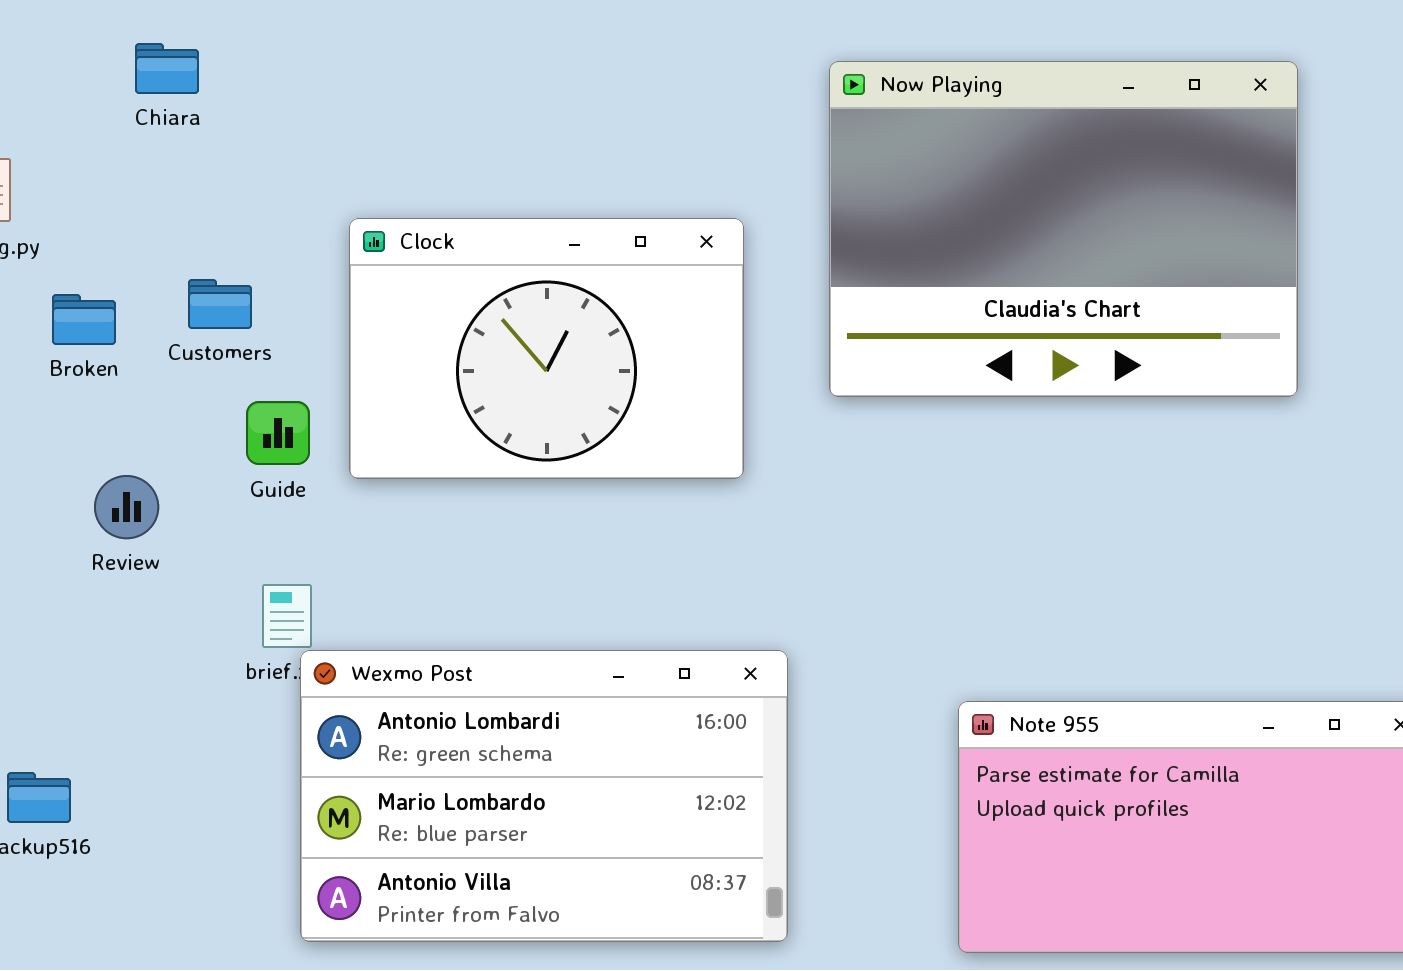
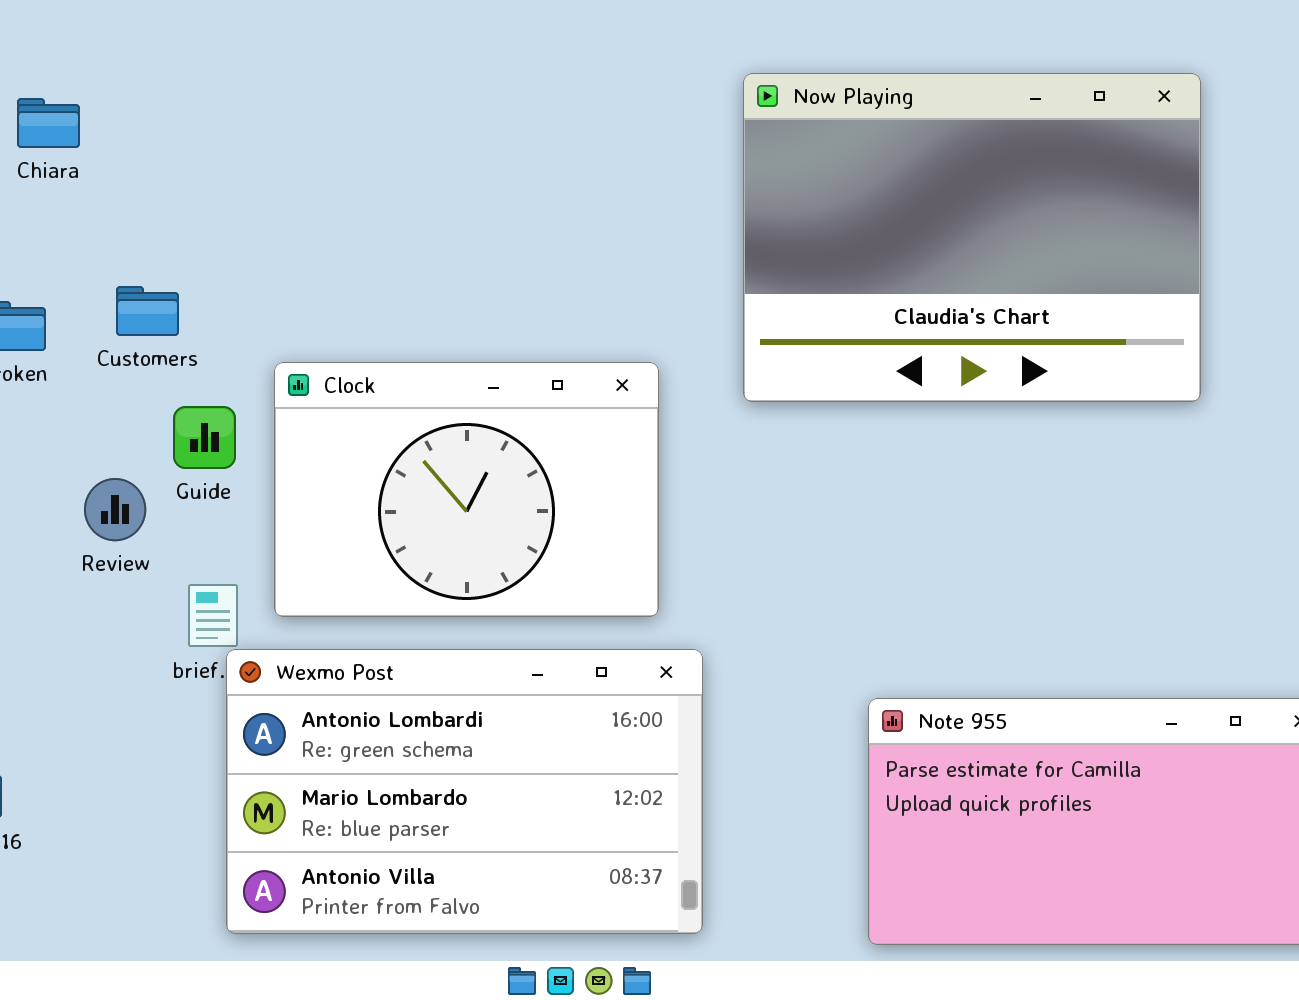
Chiara: [135,43,199,94] -> [17,98,80,148], moved
Clock: [349,218,744,479] -> [274,362,659,617], moved
Review: [94,475,159,539] -> [84,478,146,541], moved

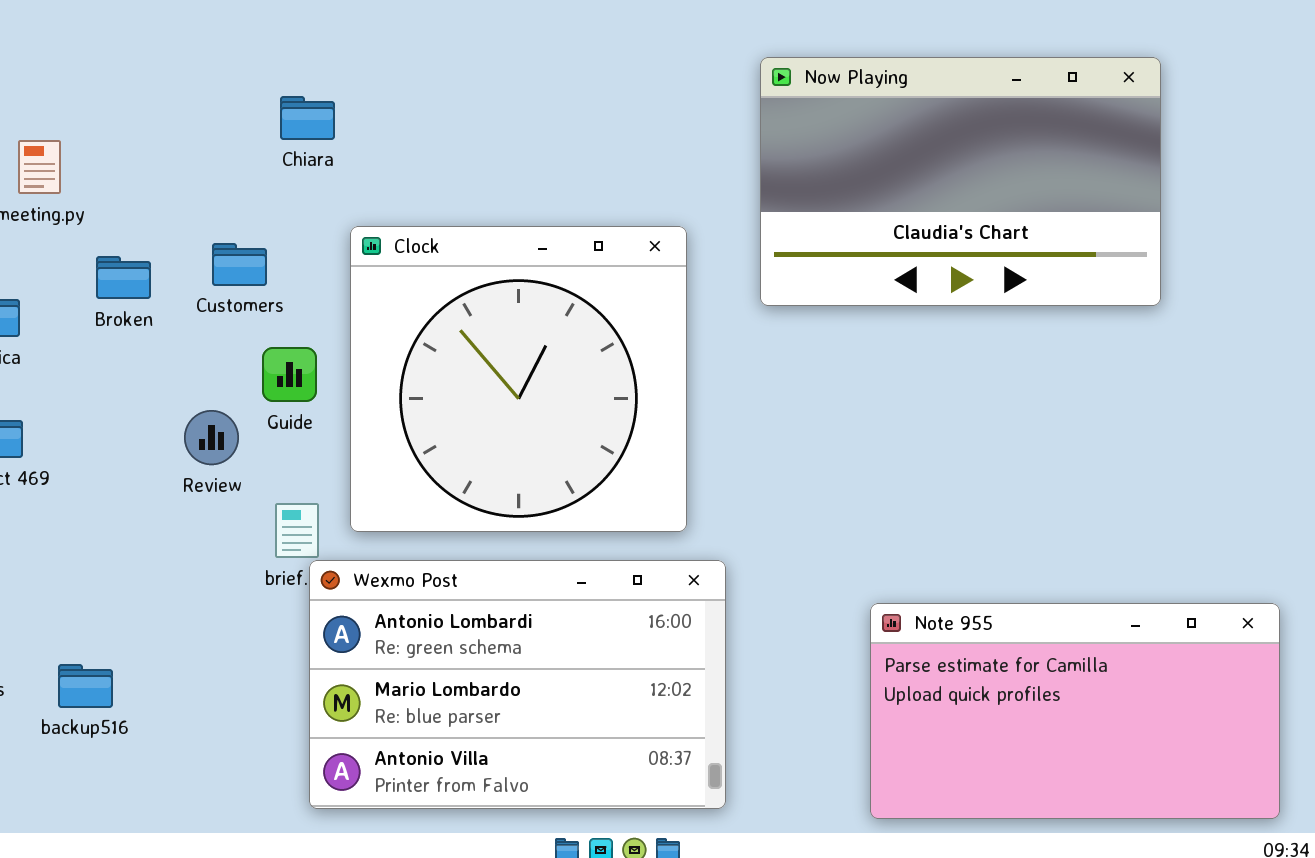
Now Playing: [743,73,1201,402] -> [760,57,1161,306], resized
Chiara: [17,98,80,148] -> [280,96,335,140], moved
Clock: [274,362,659,617] -> [350,226,687,532], resized

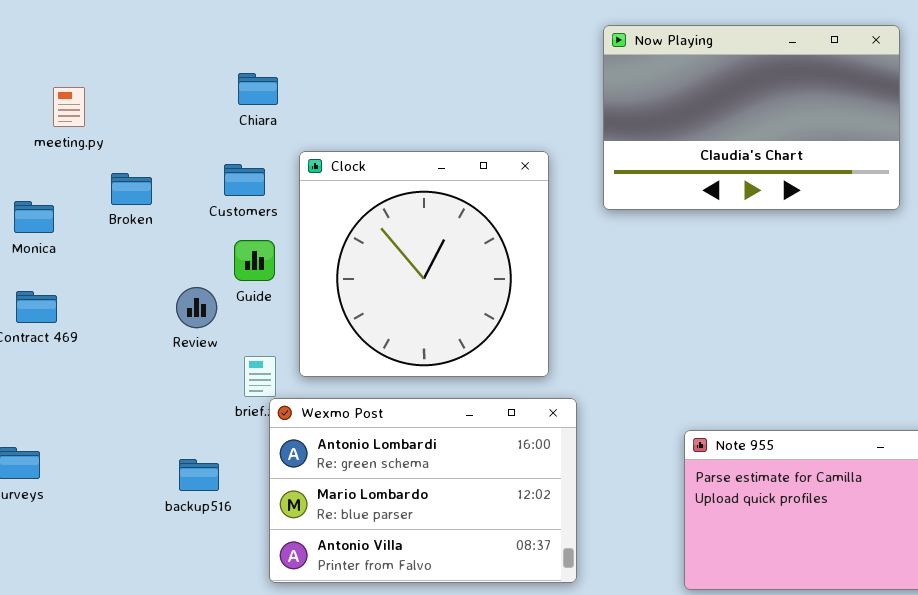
Chiara: [280,96,335,140] -> [238,73,278,105], moved
Customers: [212,243,267,286] -> [224,164,265,196], moved
backup516: [58,664,113,708] -> [179,459,219,491], moved

